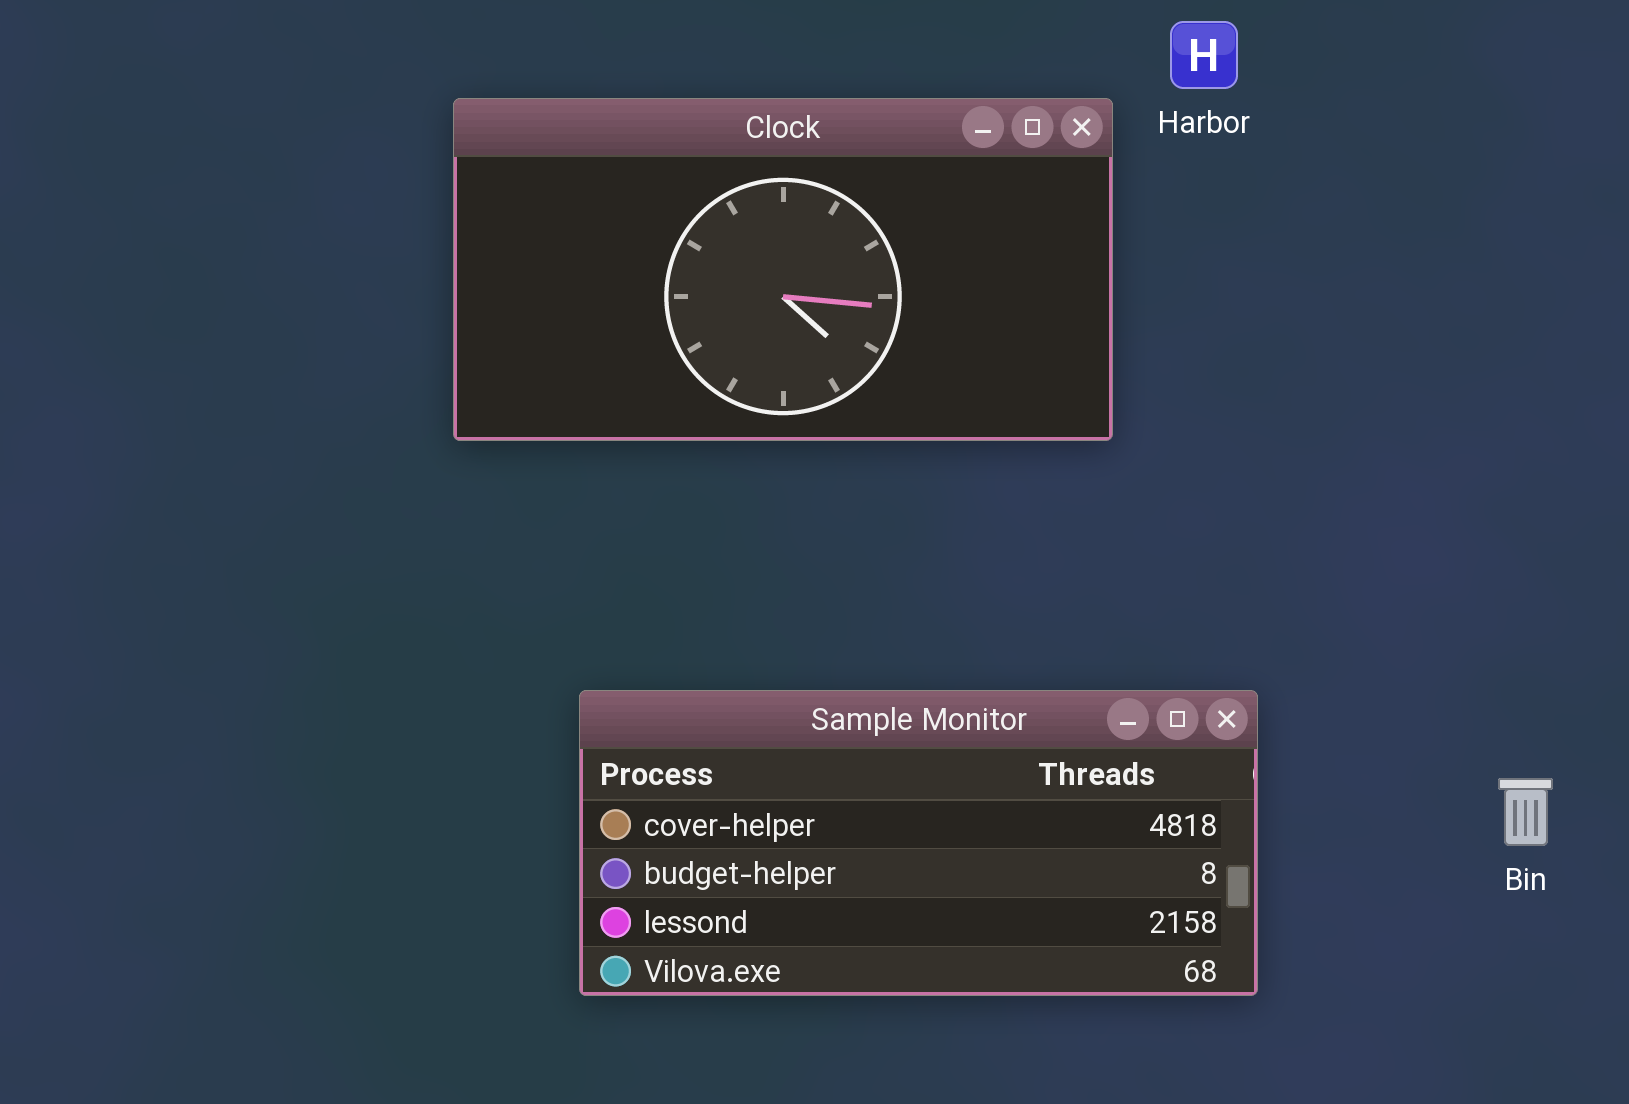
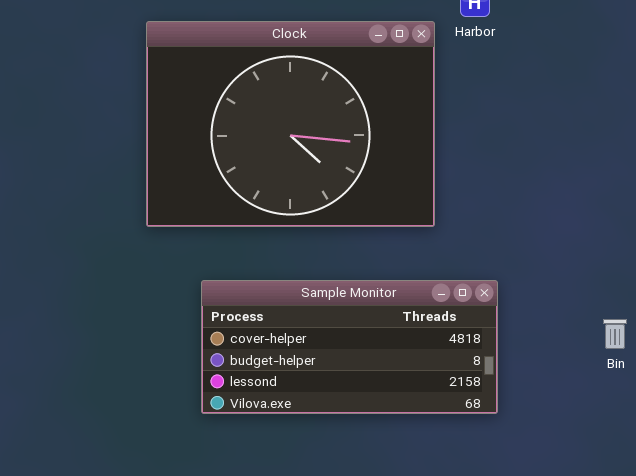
Clock: [453,98,1113,441] -> [146,21,435,227], resized

